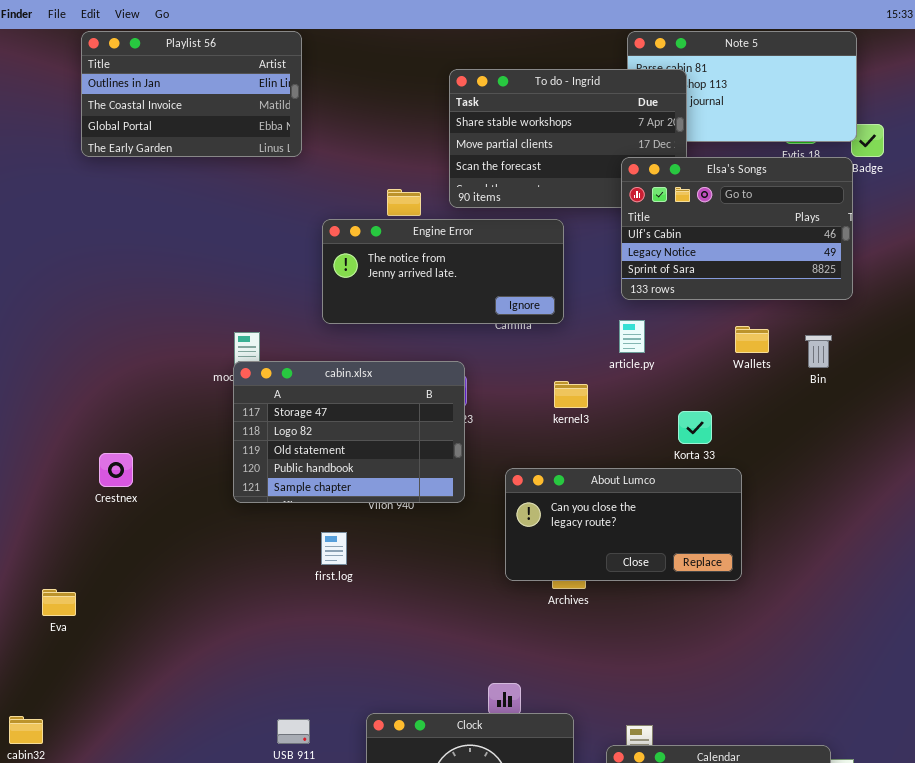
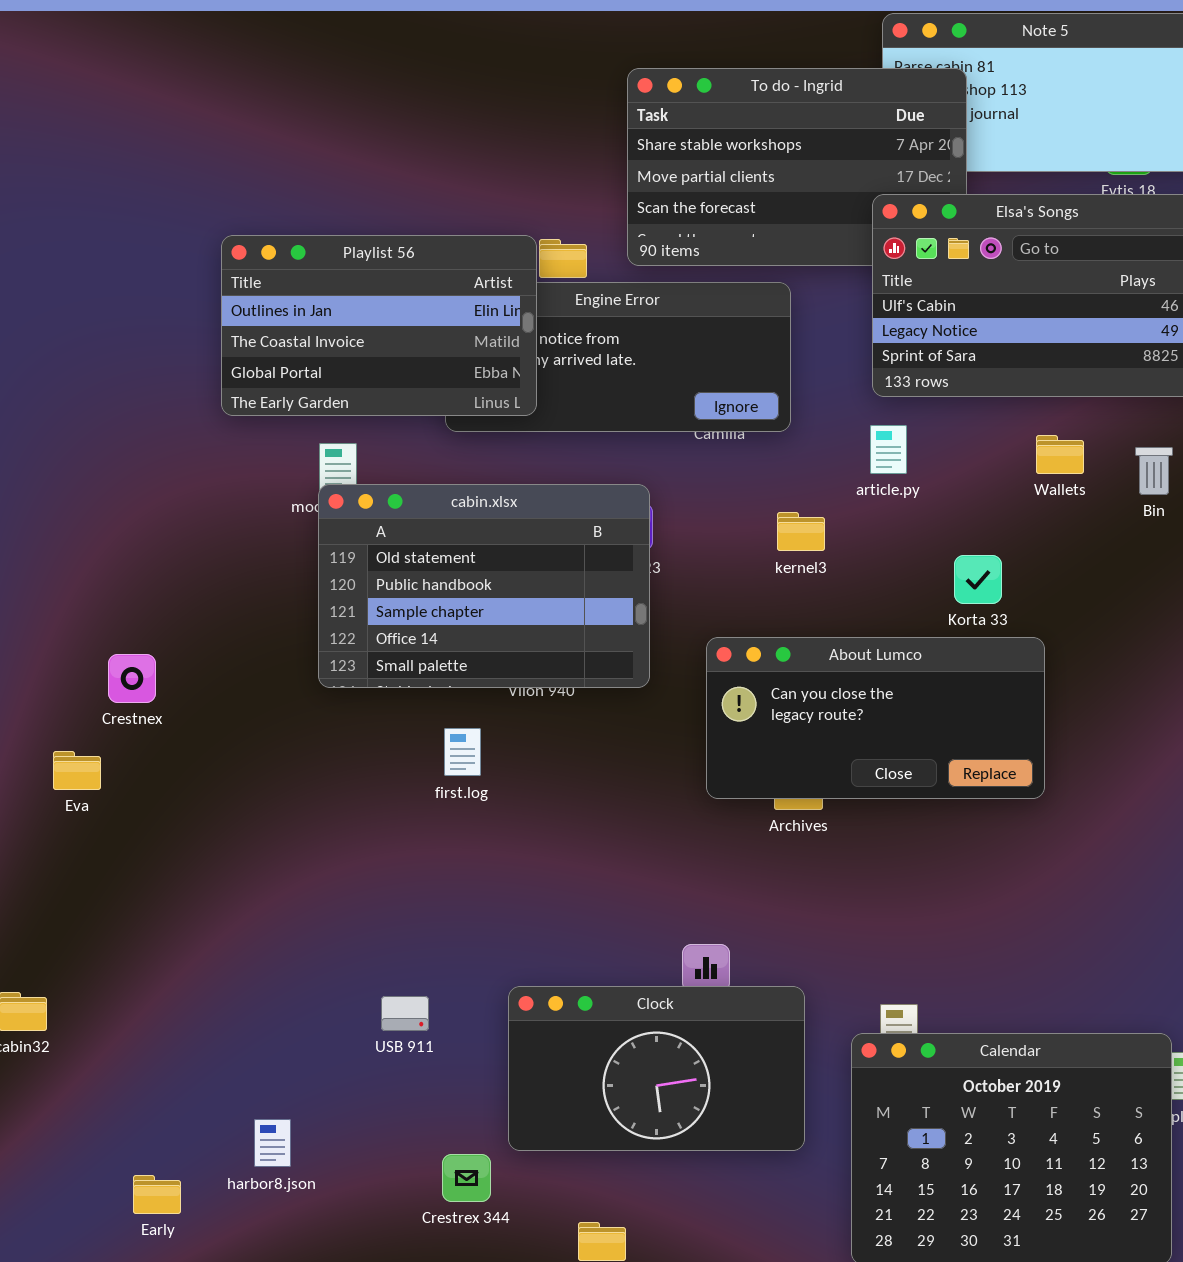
Playlist 56: [81,31,302,157] -> [221,235,537,416], moved
cabin.xlsx: [233,361,465,503] -> [318,484,650,688], scrolled down 2 rows
Crestnex: [99,453,133,487] -> [108,654,156,703], moved
Eva: [42,589,76,616] -> [53,751,101,790], moved

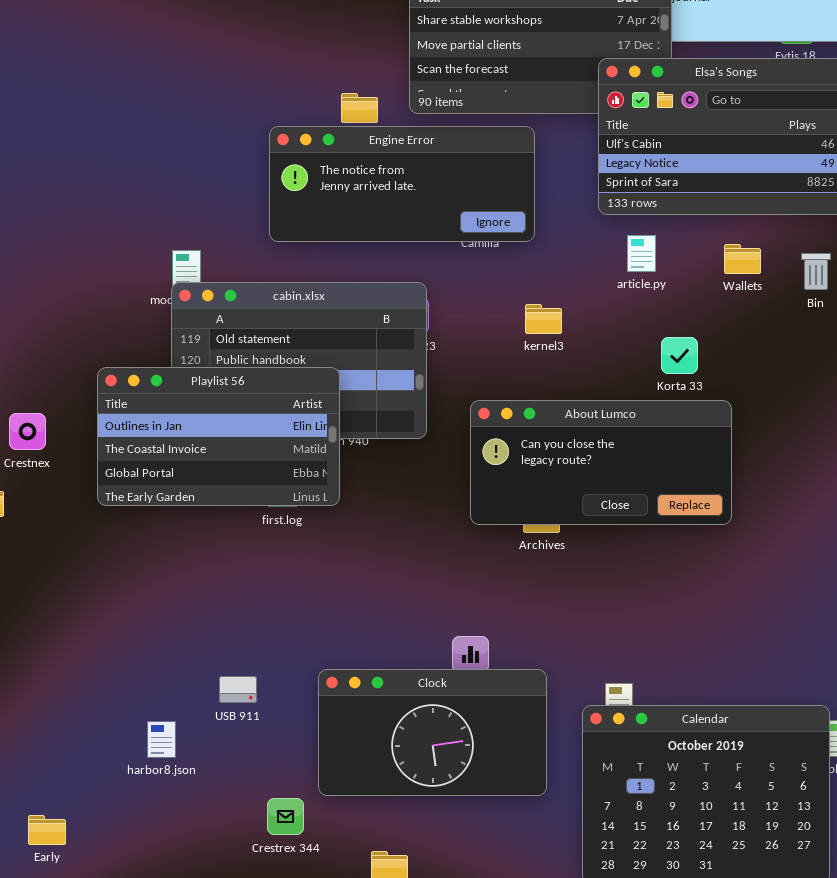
Playlist 56: [221,235,537,416] -> [97,367,340,506], moved
article.py: [870,425,907,474] -> [627,235,656,272], moved
harbor8.json: [254,1119,291,1167] -> [147,721,176,758], moved

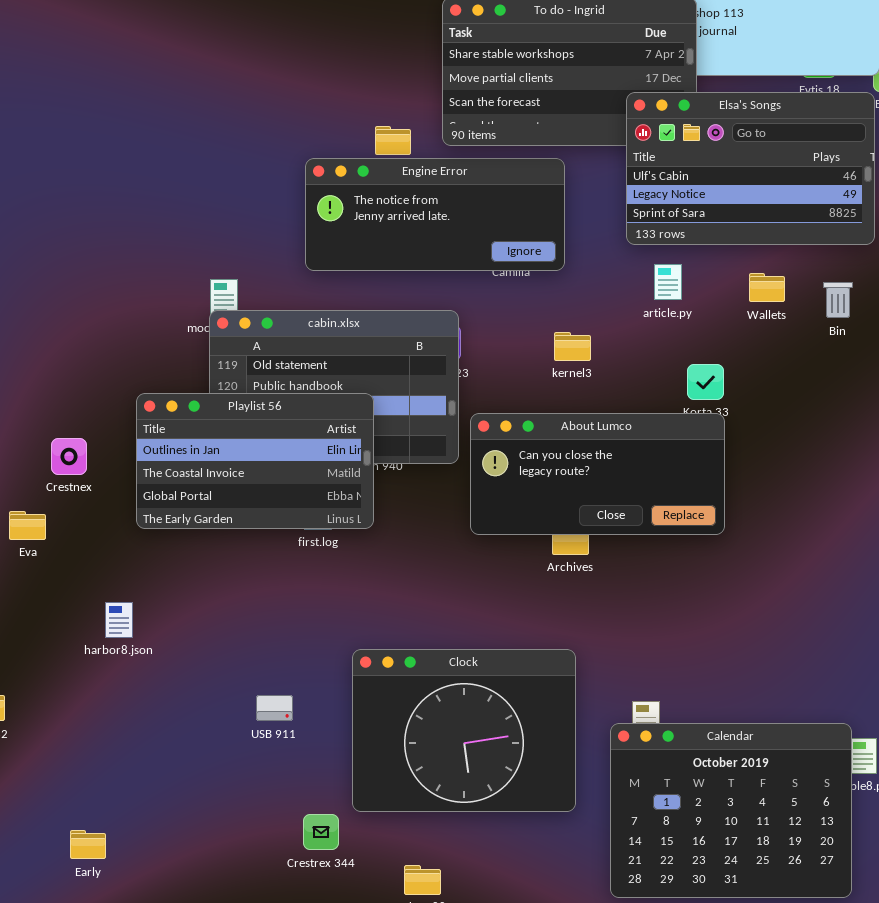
About Lumco: [470,400,732,525] -> [470,413,725,535], moved
Clock: [318,669,547,796] -> [352,649,576,812], resized
harbor8.json: [147,721,176,758] -> [105,602,133,638], moved

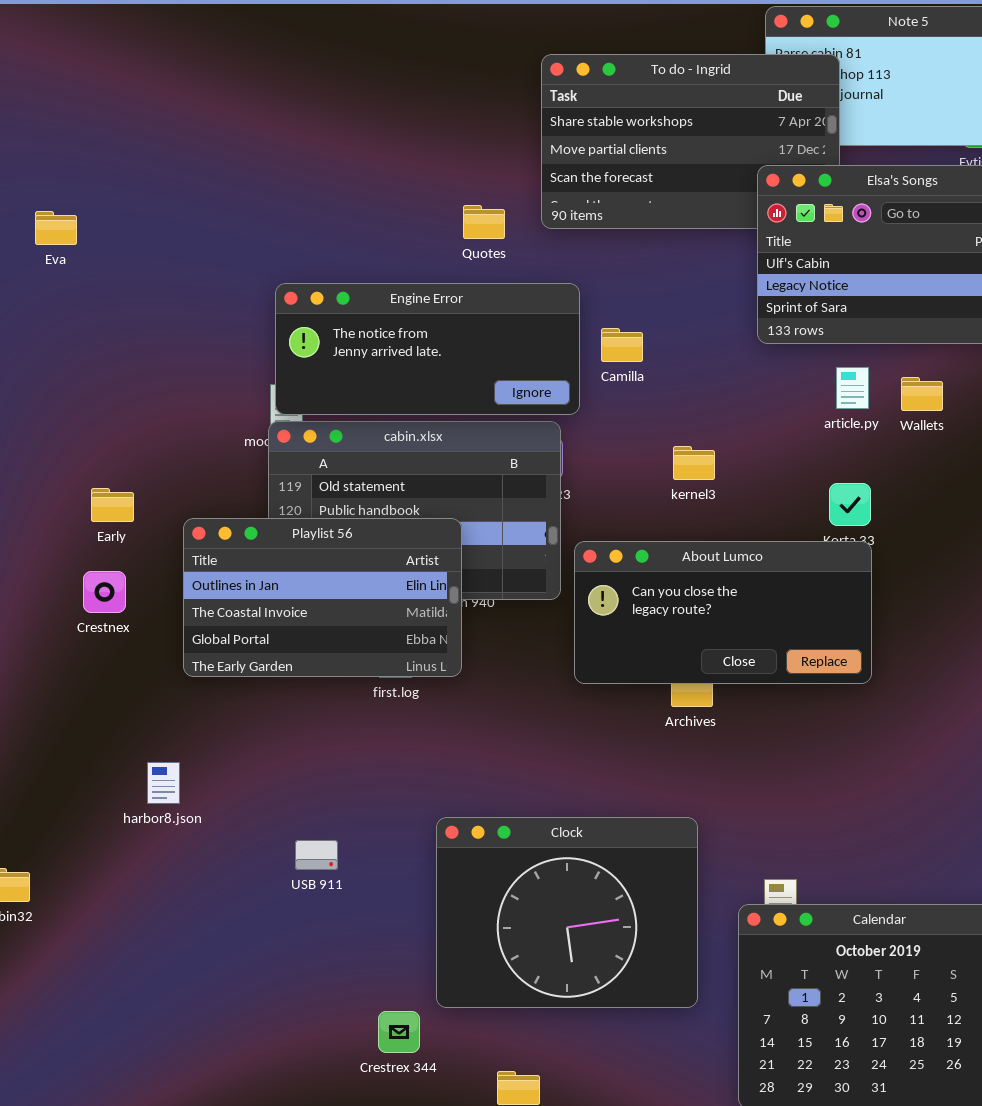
Engine Error: [305,158,565,271] -> [275,283,580,415], moved
article.py: [654,264,682,300] -> [836,367,869,409], moved
Eva: [9,511,46,540] -> [35,211,77,245], moved
USB 911: [256,695,293,721] -> [295,840,338,870], moved
Early: [70,830,106,859] -> [91,488,134,522], moved

